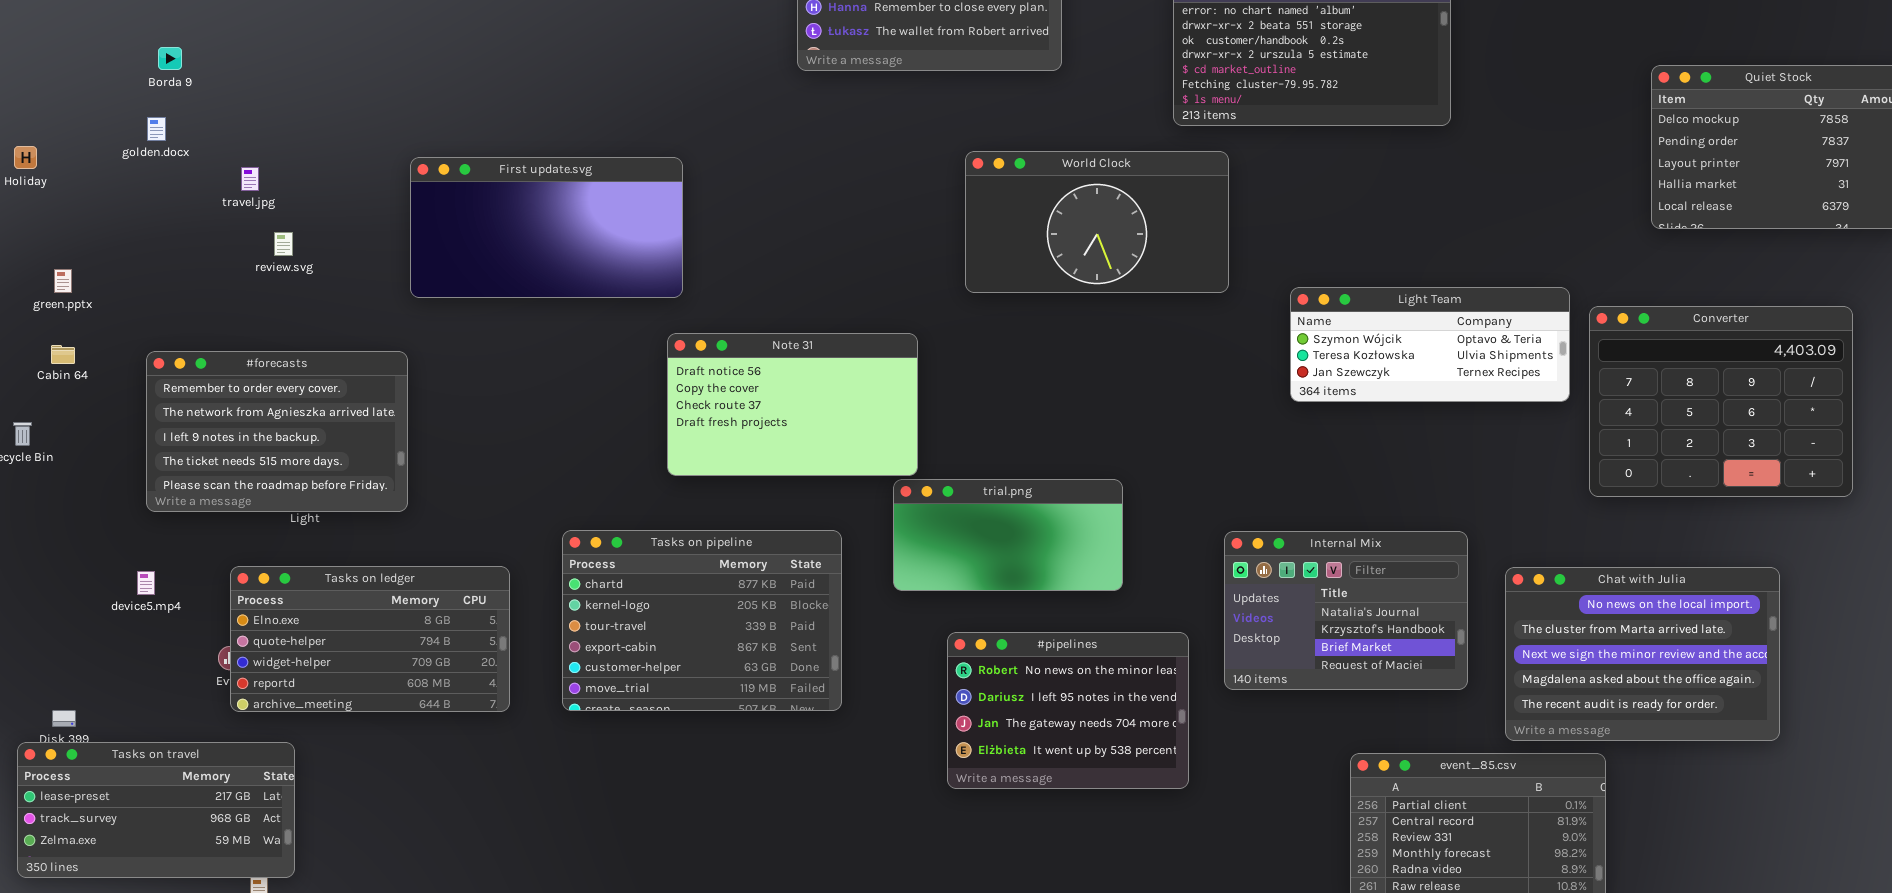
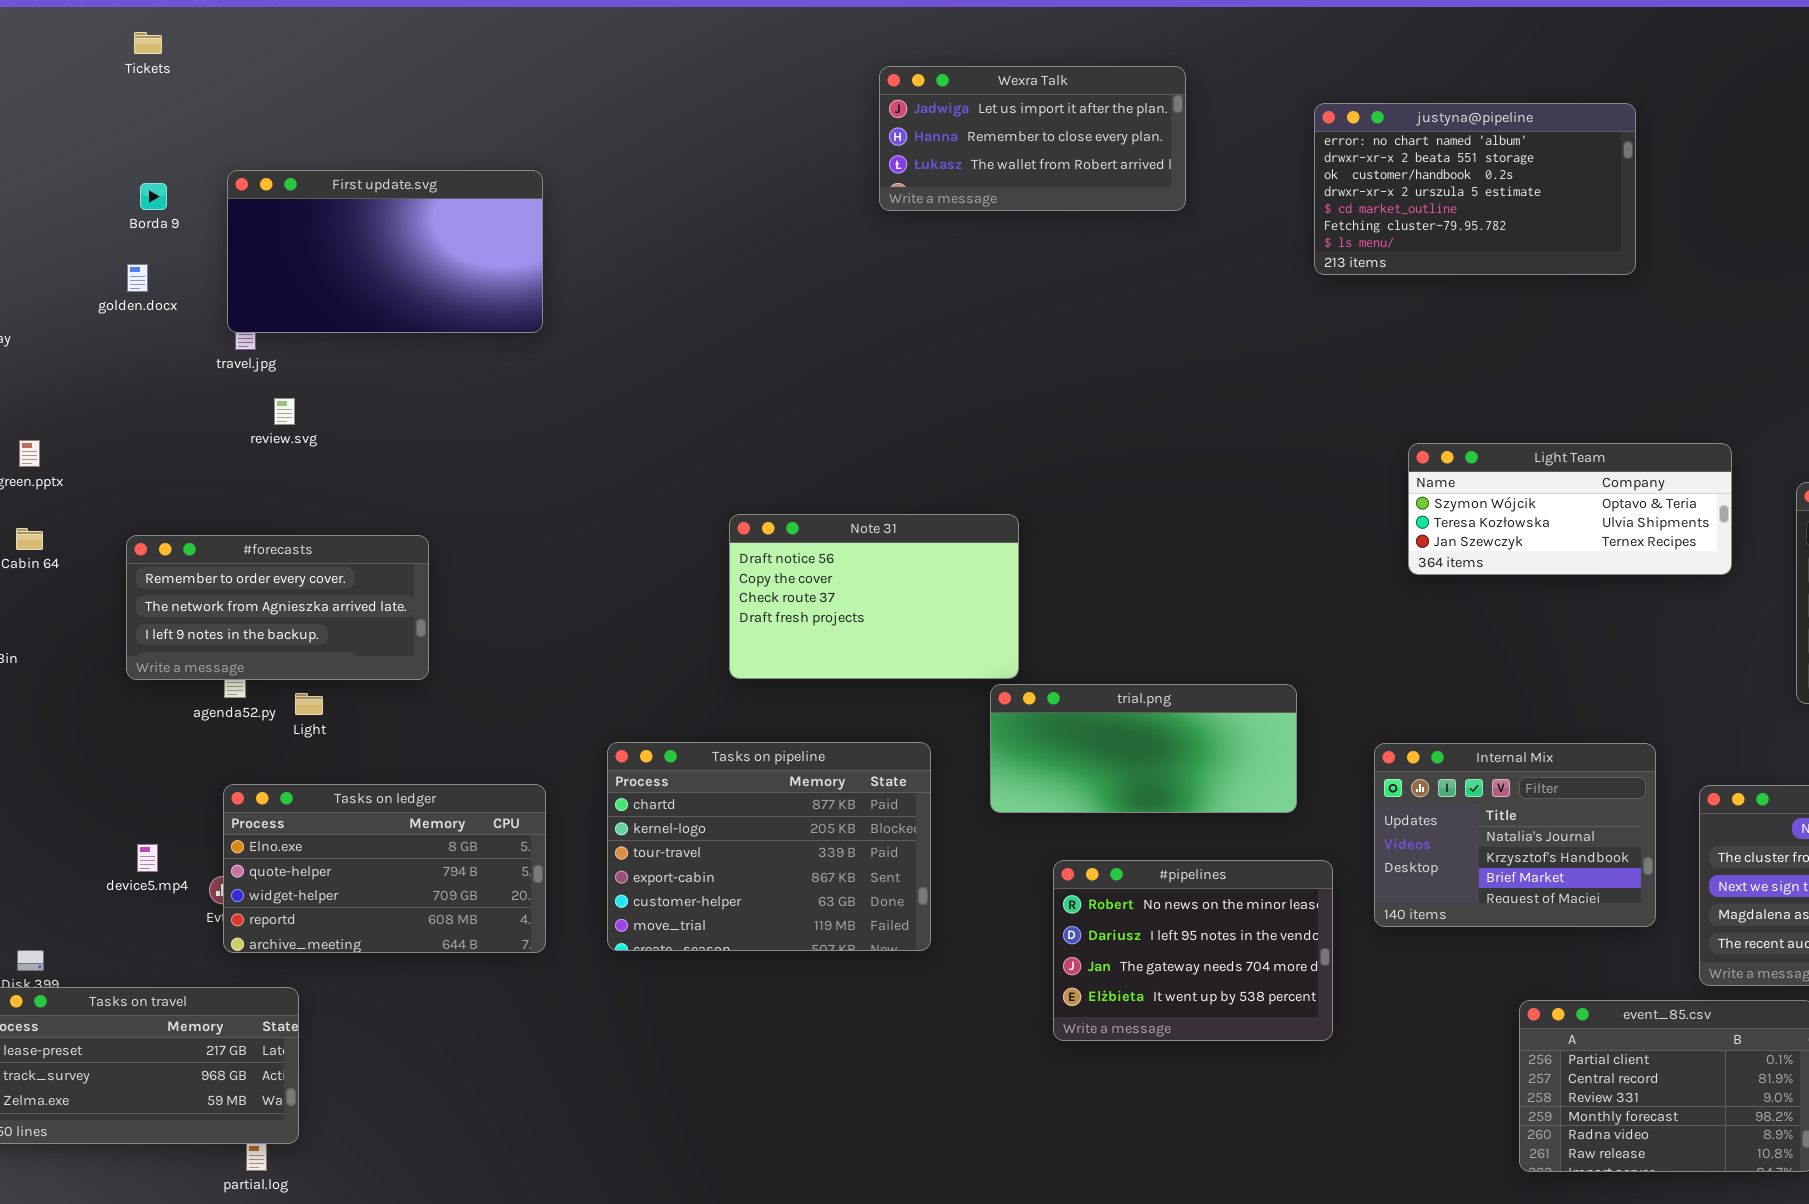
World Clock: [965,151,1229,293] -> none, closed
First update.svg: [410,157,683,298] -> [227,170,543,333], moved
Light Team: [1290,287,1570,402] -> [1408,443,1732,575], moved
#forecasts: [146,351,408,512] -> [126,535,429,680], resized
trial.png: [893,479,1123,591] -> [990,684,1297,813], resized
device5.mp4: [137,571,155,595] -> [137,844,158,872], moved

